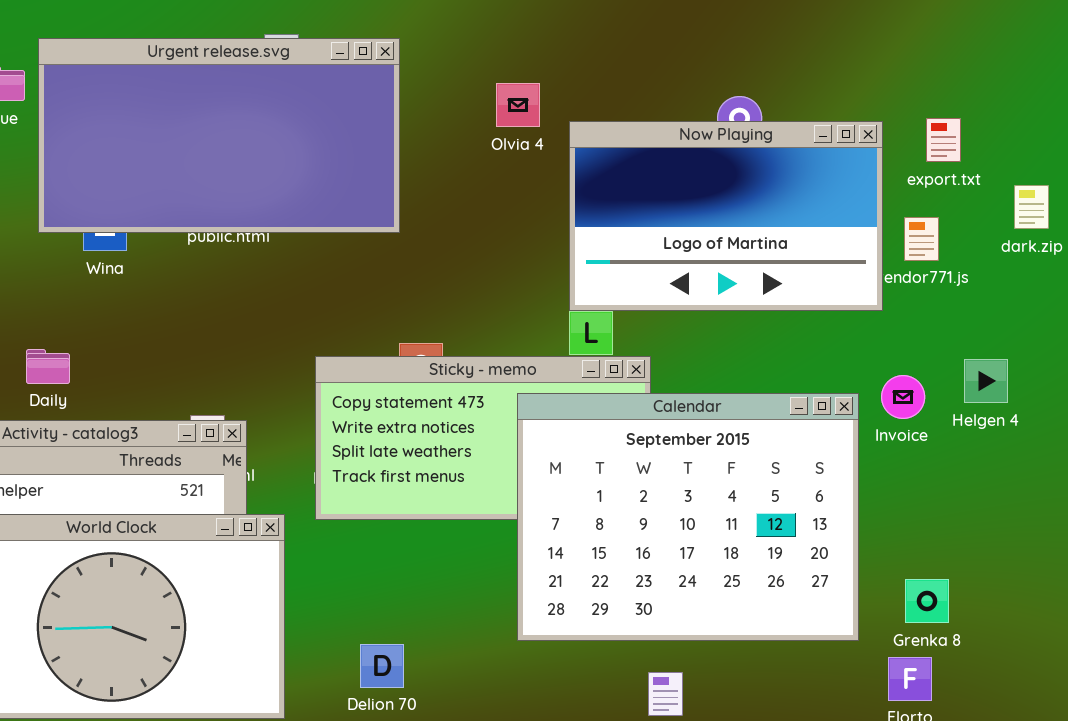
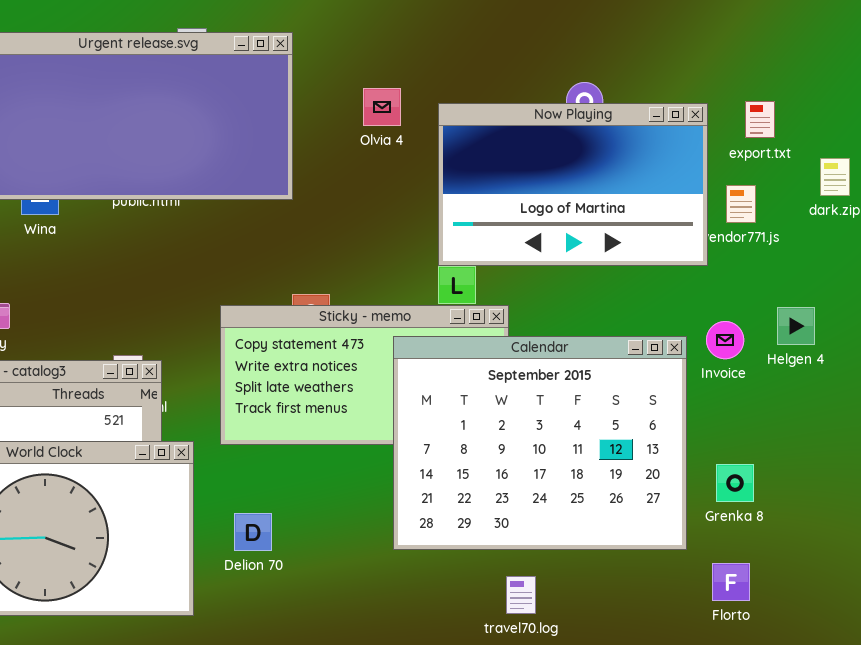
Olvia 4: [496,83,540,127] -> [363,88,401,126], moved
Grenka 8: [905,579,949,623] -> [716,464,754,502], moved
Delion 70: [360,644,404,688] -> [234,513,272,551], moved

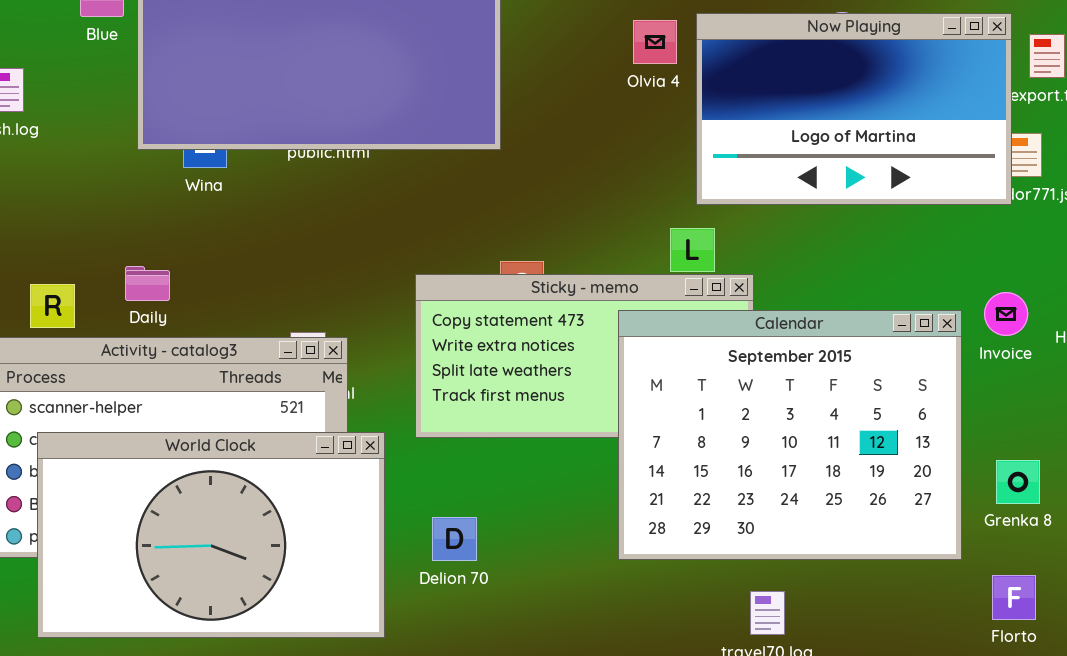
Olvia 4: [363,88,401,126] -> [633,20,677,64], moved
Now Playing: [438,103,708,266] -> [696,13,1012,205], moved

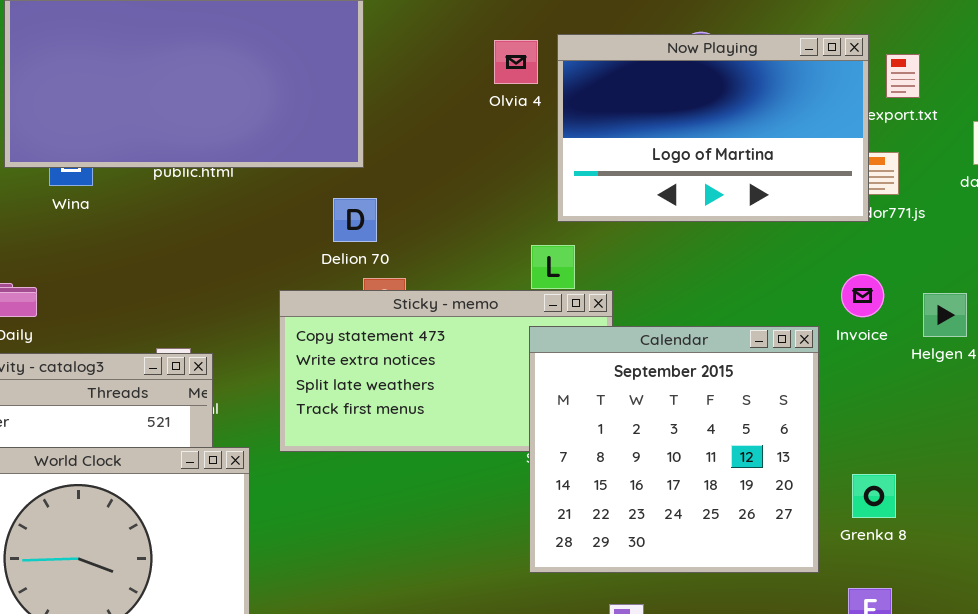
Invoice: [984,292,1028,336] -> [841,274,884,317], moved
Calendar: [618,310,962,560] -> [529,326,819,573], resized
Delion 70: [432,517,477,561] -> [333,198,377,242], moved

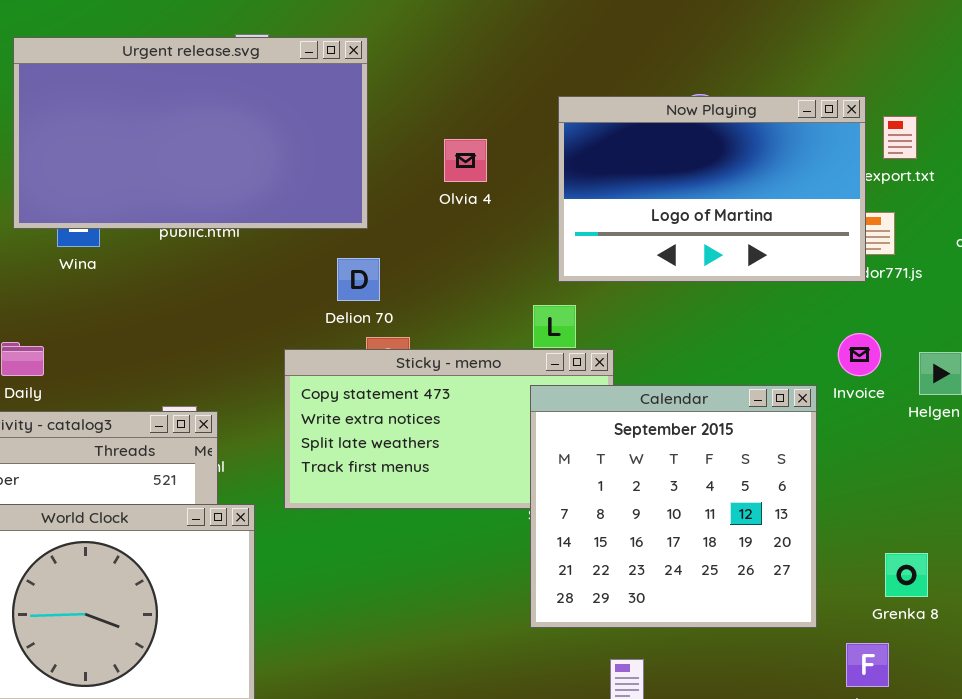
Olvia 4: [494,40,538,84] -> [444,139,487,182], moved
Grenka 8: [852,474,896,518] -> [885,553,928,597], moved

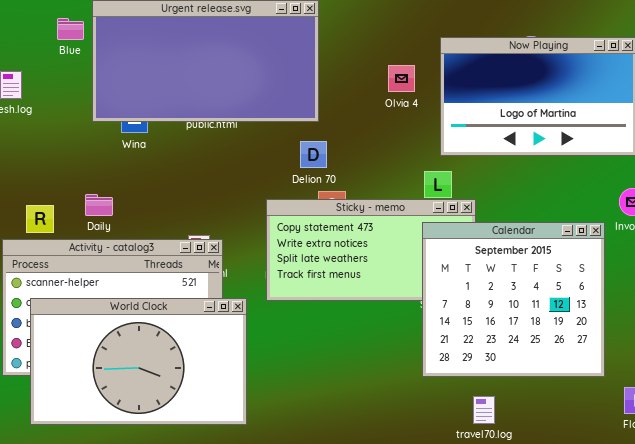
Olvia 4: [444,139,487,182] -> [388,65,415,92], moved

